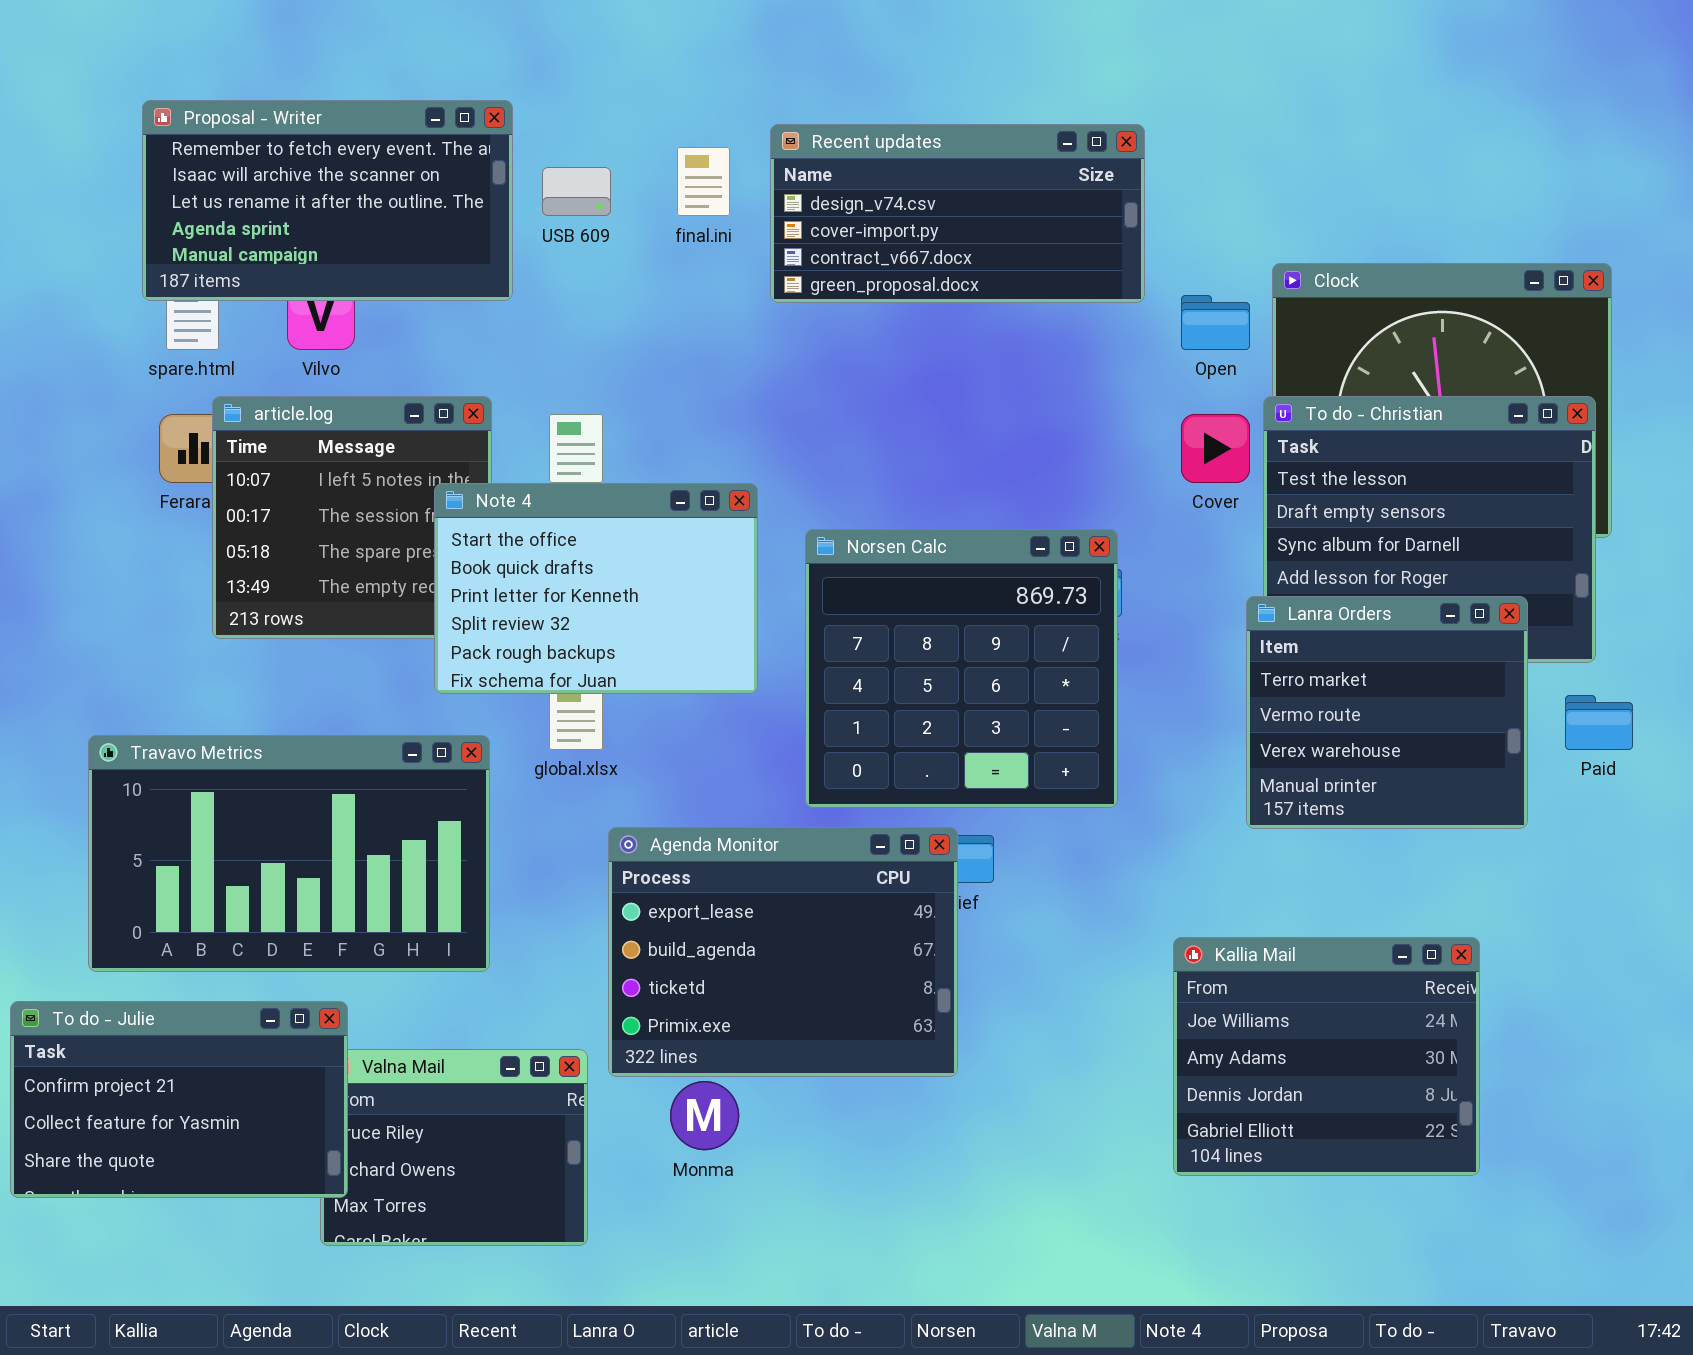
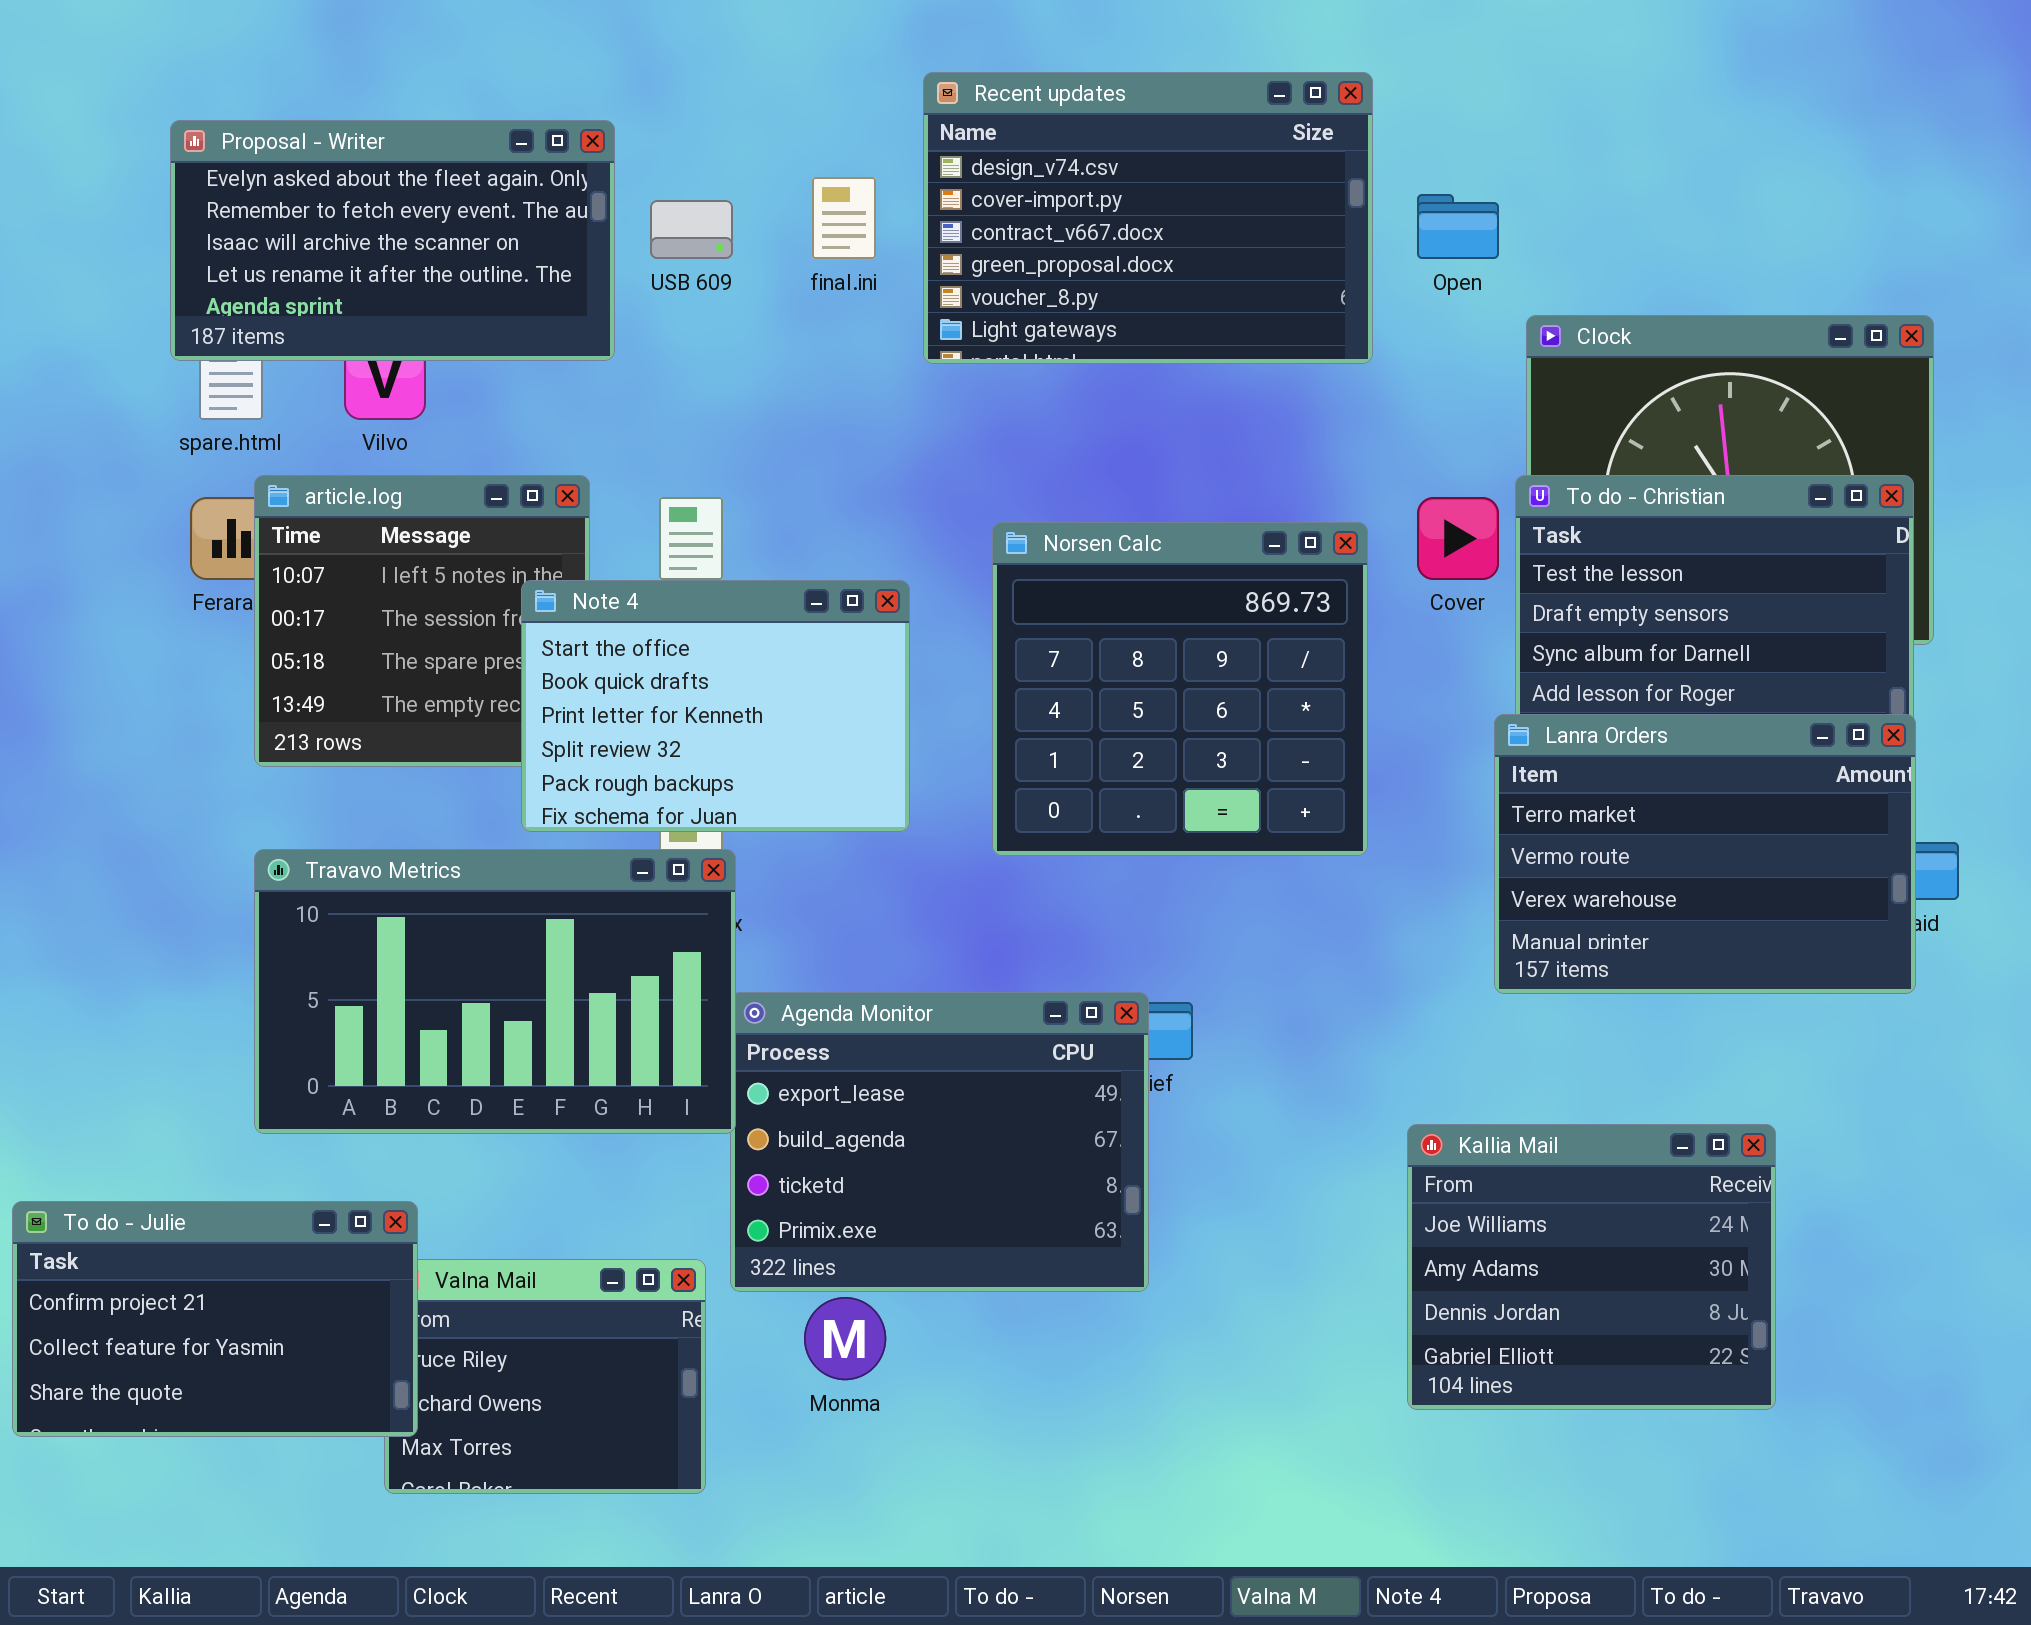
Proposal - Writer: [142,100,513,301] -> [170,120,615,361], scrolled up 1 row
Recent updates: [770,124,1145,303] -> [923,72,1373,364], resized
Open: [1181,295,1250,350] -> [1417,194,1499,259], moved
Norsen Calc: [805,529,1118,808] -> [992,522,1368,856], moved
Lanra Orders: [1246,596,1528,829] -> [1494,714,1916,994], resized
Travavo Metrics: [88,735,490,972] -> [254,849,736,1134], moved

